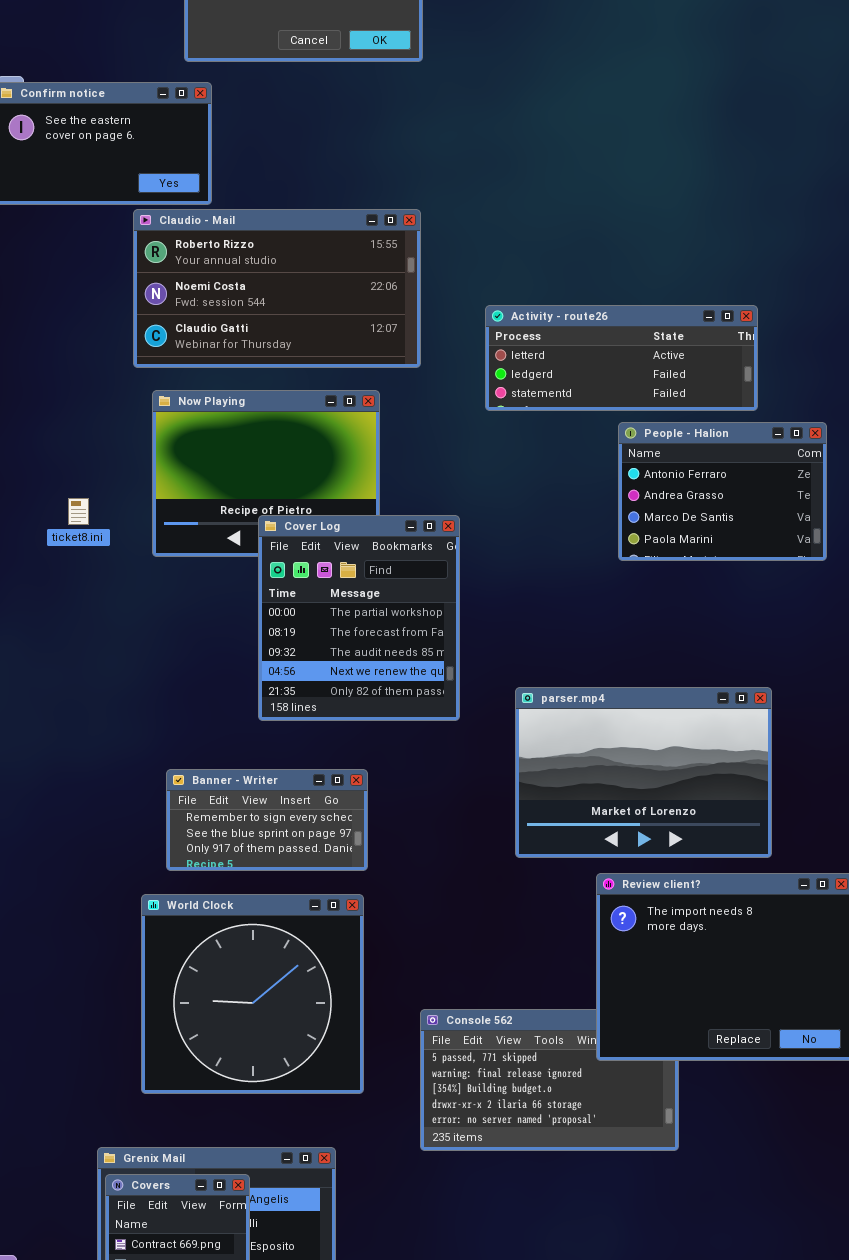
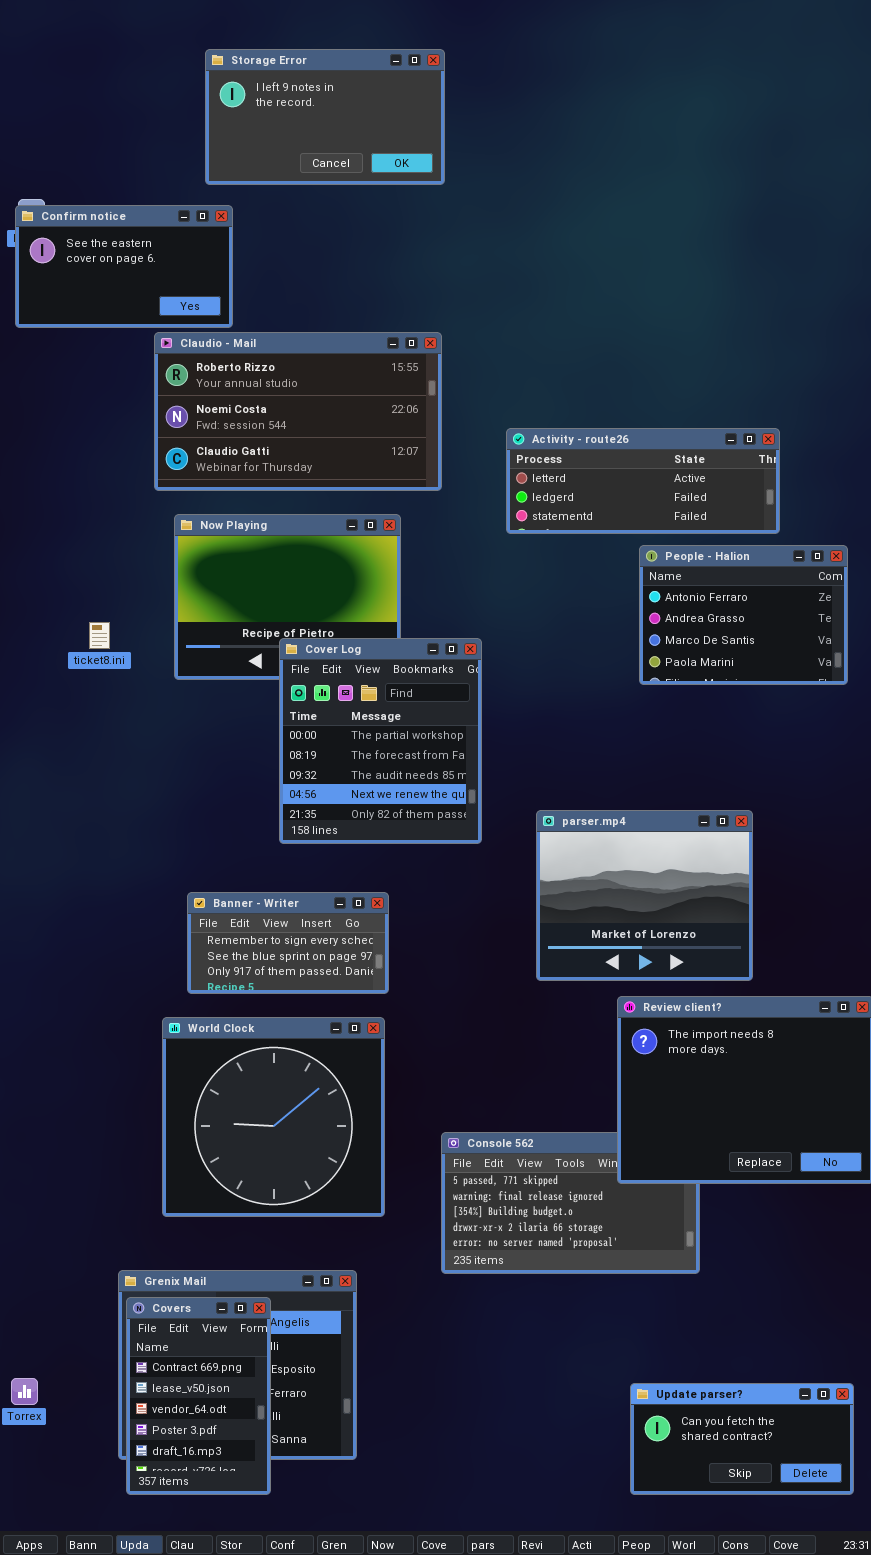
parser.mp4: [515,687,772,858] -> [536,810,753,981], resized

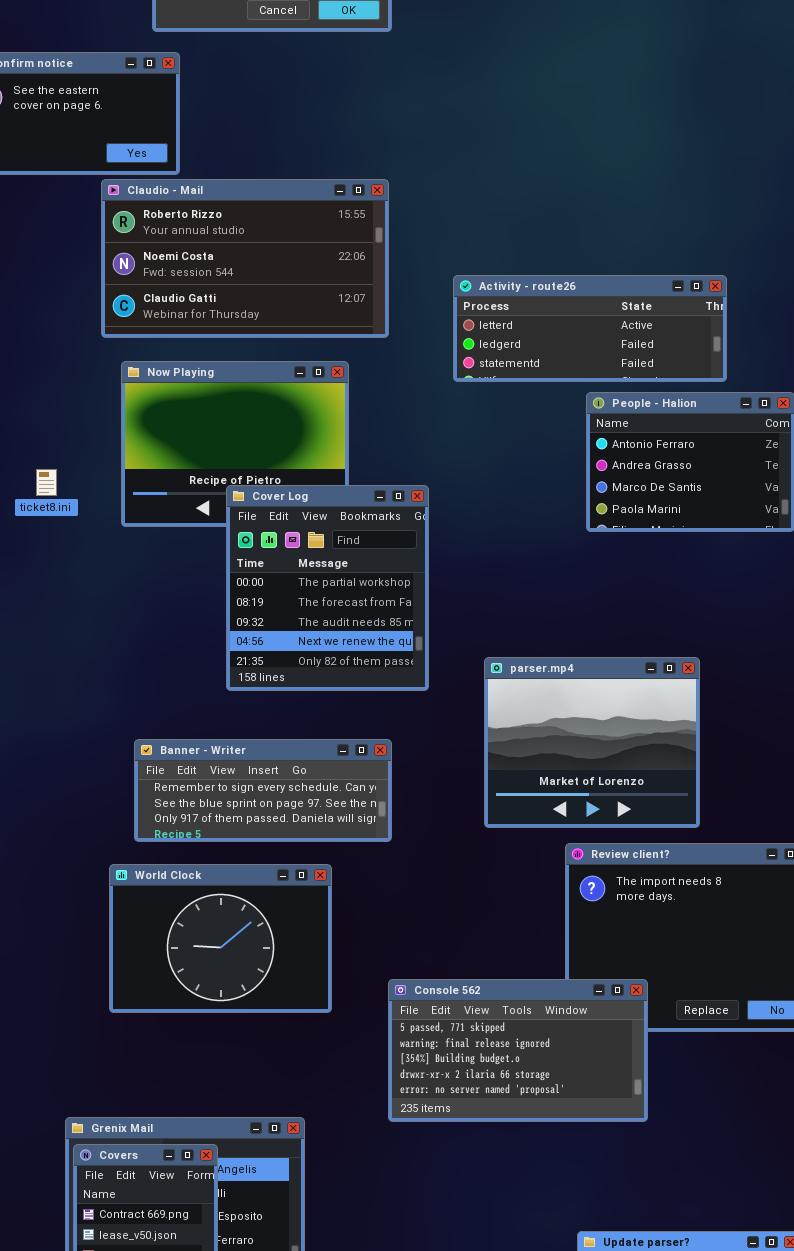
Banner - Writer: [187,892,389,994] -> [134,739,392,842], resized
World Clock: [162,1017,385,1217] -> [109,864,332,1013], resized
Console 562: [441,1132,700,1274] -> [388,979,648,1122], raised

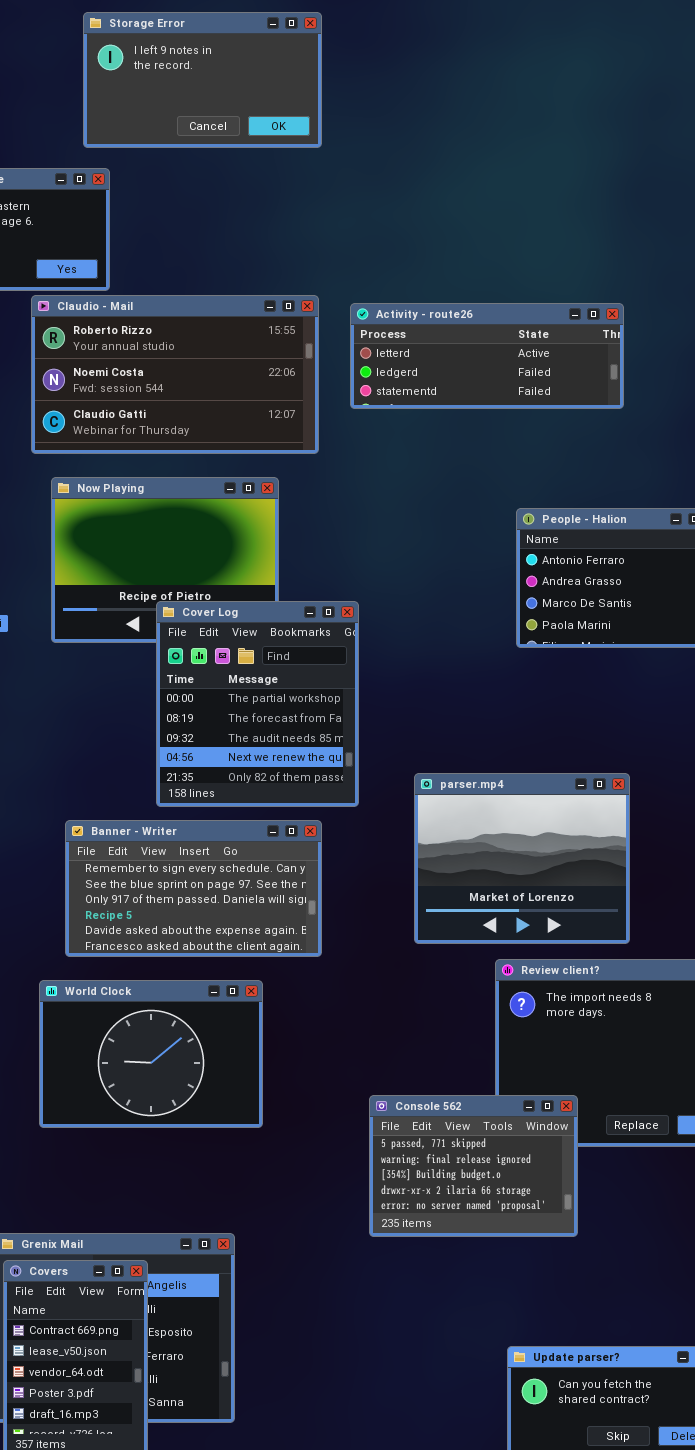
Activity - route26: [453,275,727,382] -> [350,303,624,409], moved
Banner - Writer: [134,739,392,842] -> [65,820,322,957], resized
Console 562: [388,979,648,1122] -> [369,1095,578,1237], resized

